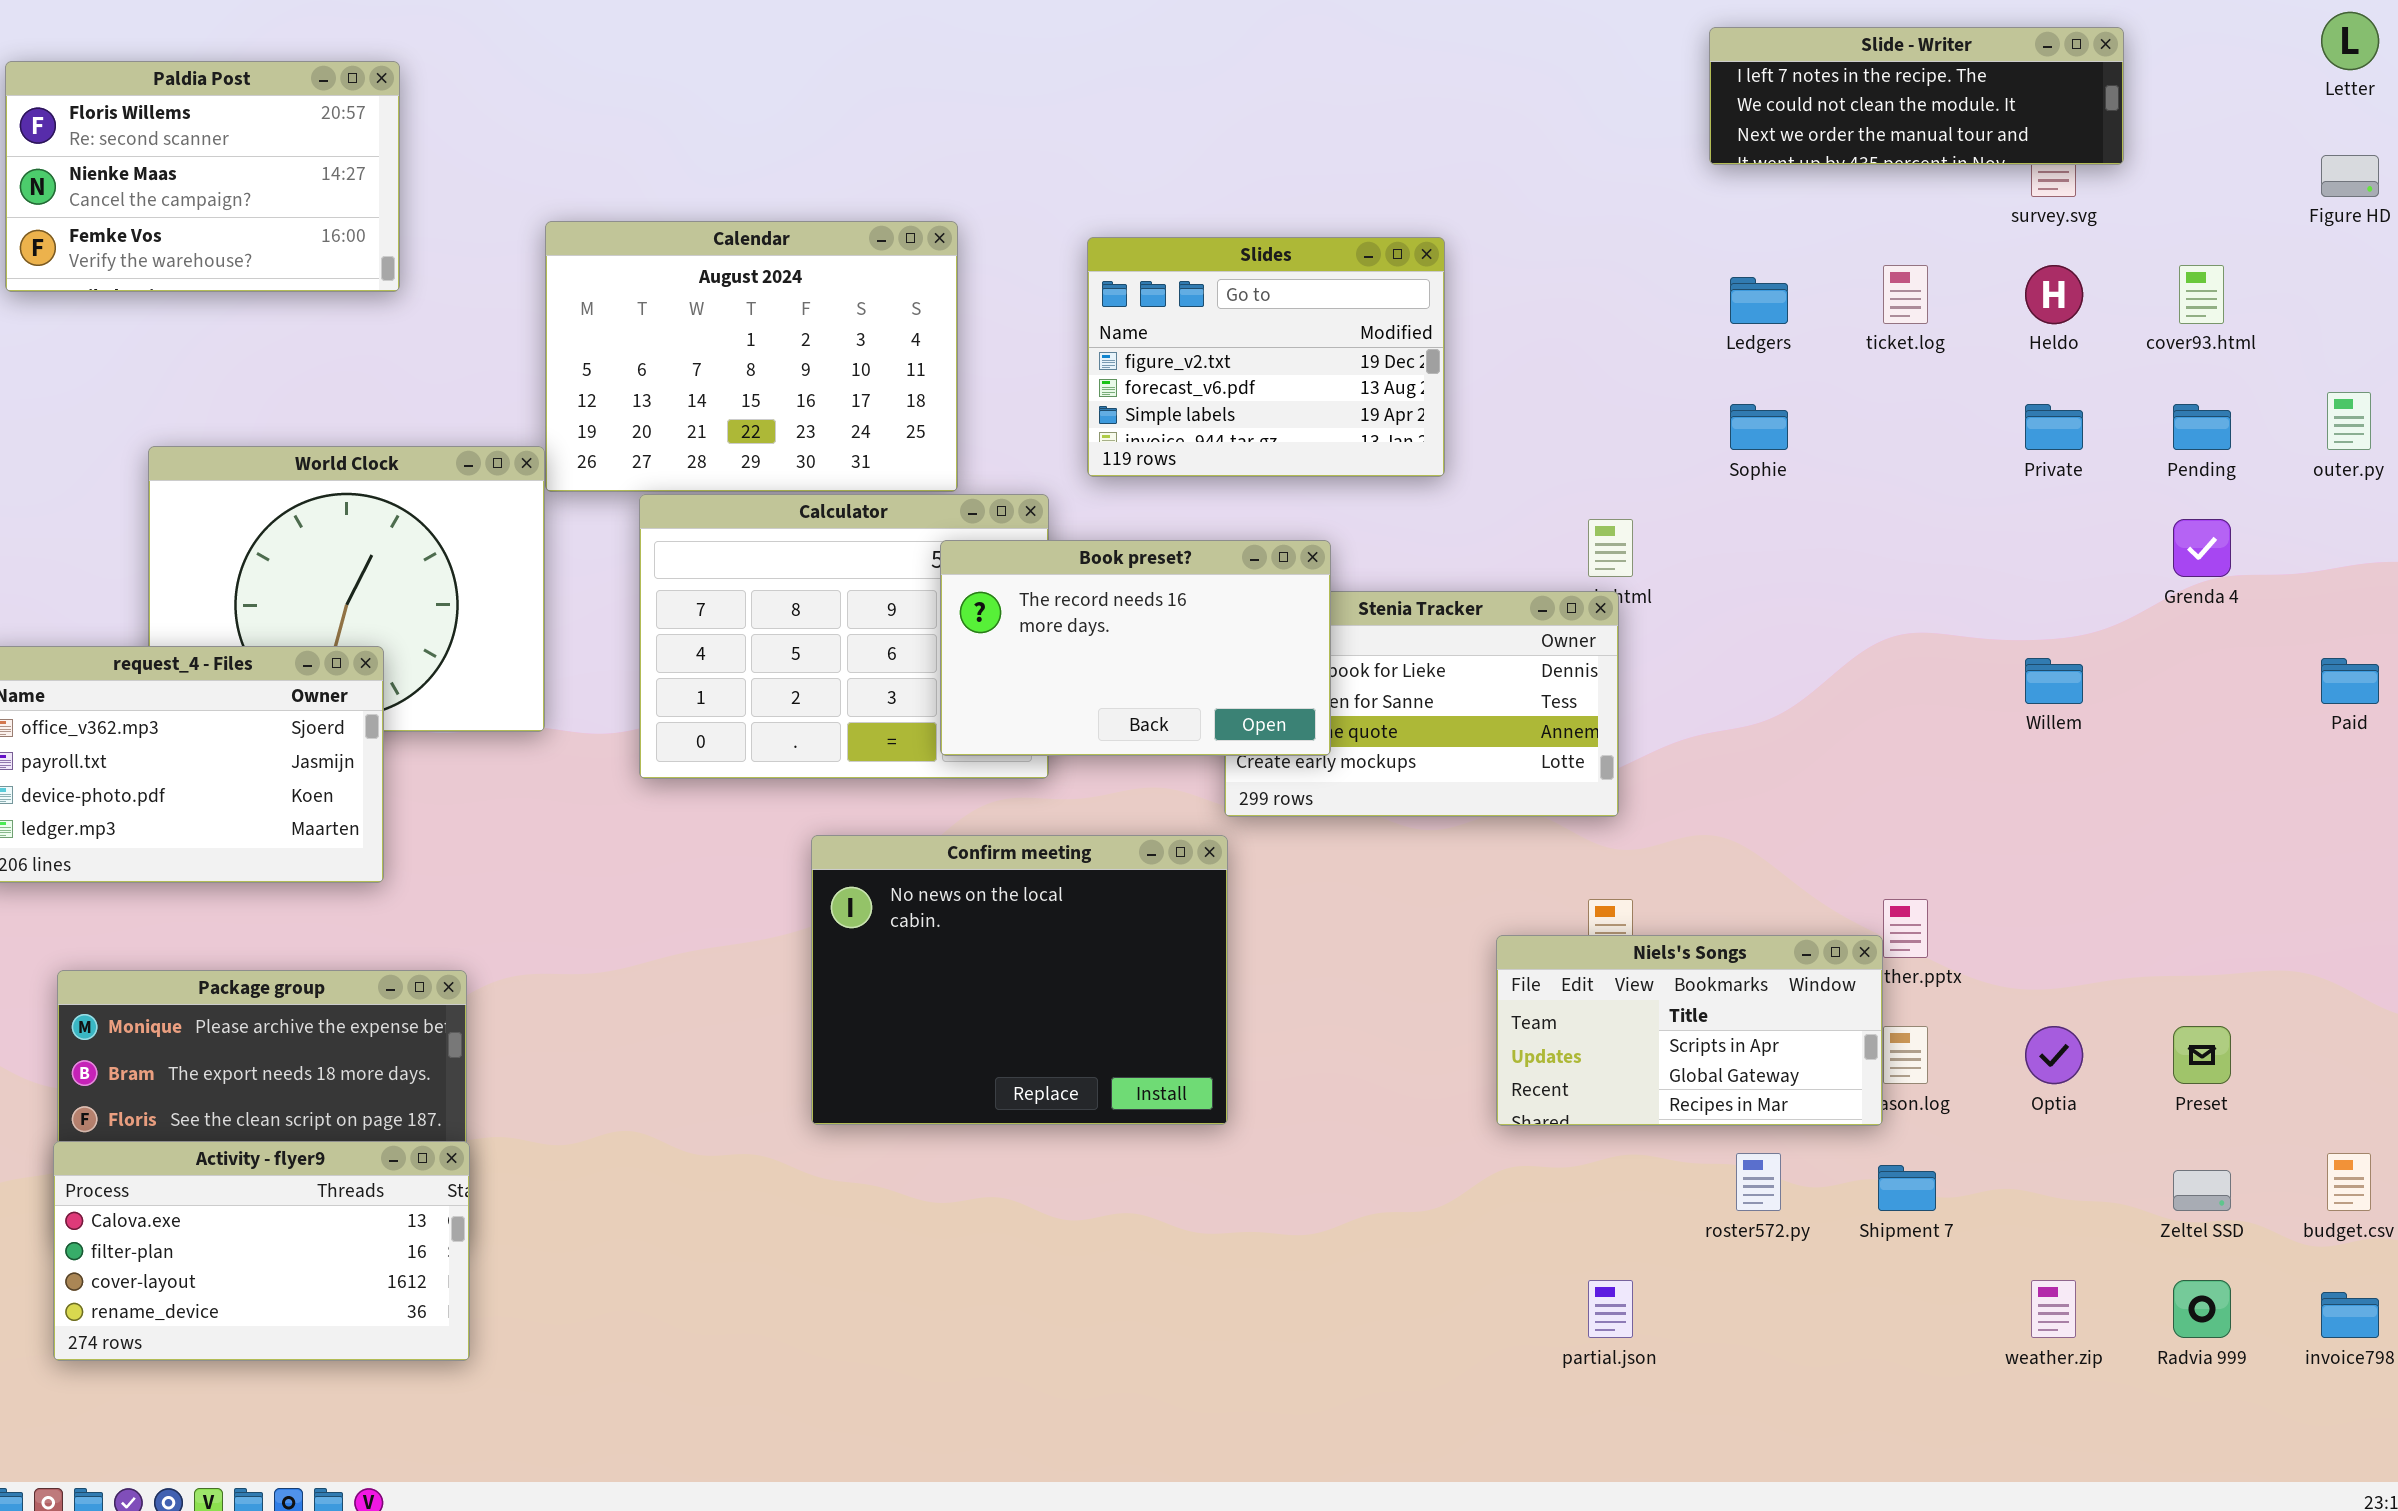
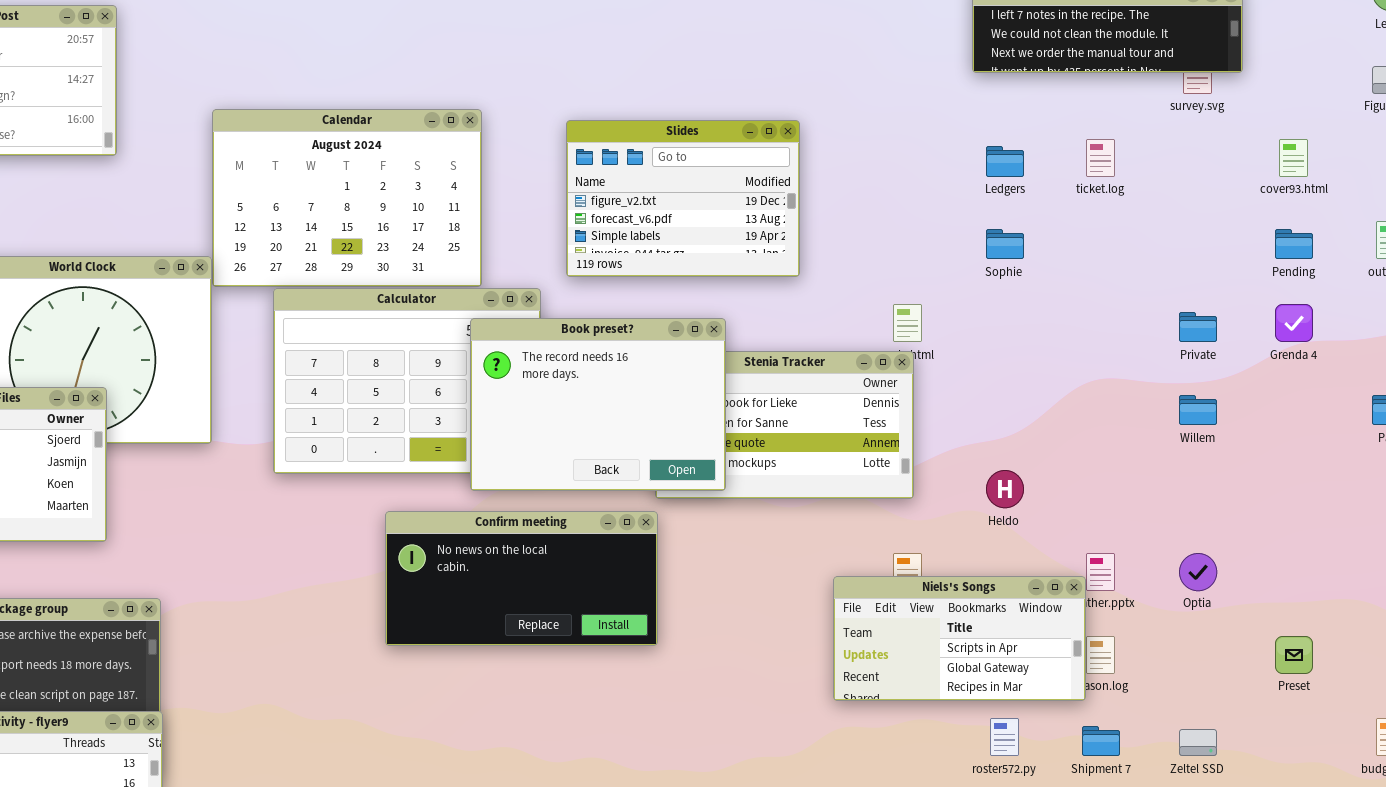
Heldo: [2025,265,2083,324] -> [986,470,1024,508], moved
Private: [2025,404,2083,450] -> [1179,312,1217,342], moved
Book preset?: [940,540,1331,756] -> [470,318,726,491], resized
Confirm meeting: [811,835,1228,1125] -> [385,511,658,646], resized
Optia: [2025,1026,2083,1084] -> [1179,553,1217,591], moved
Zeltel SSD: [2173,1170,2231,1211] -> [1179,729,1217,756], moved

